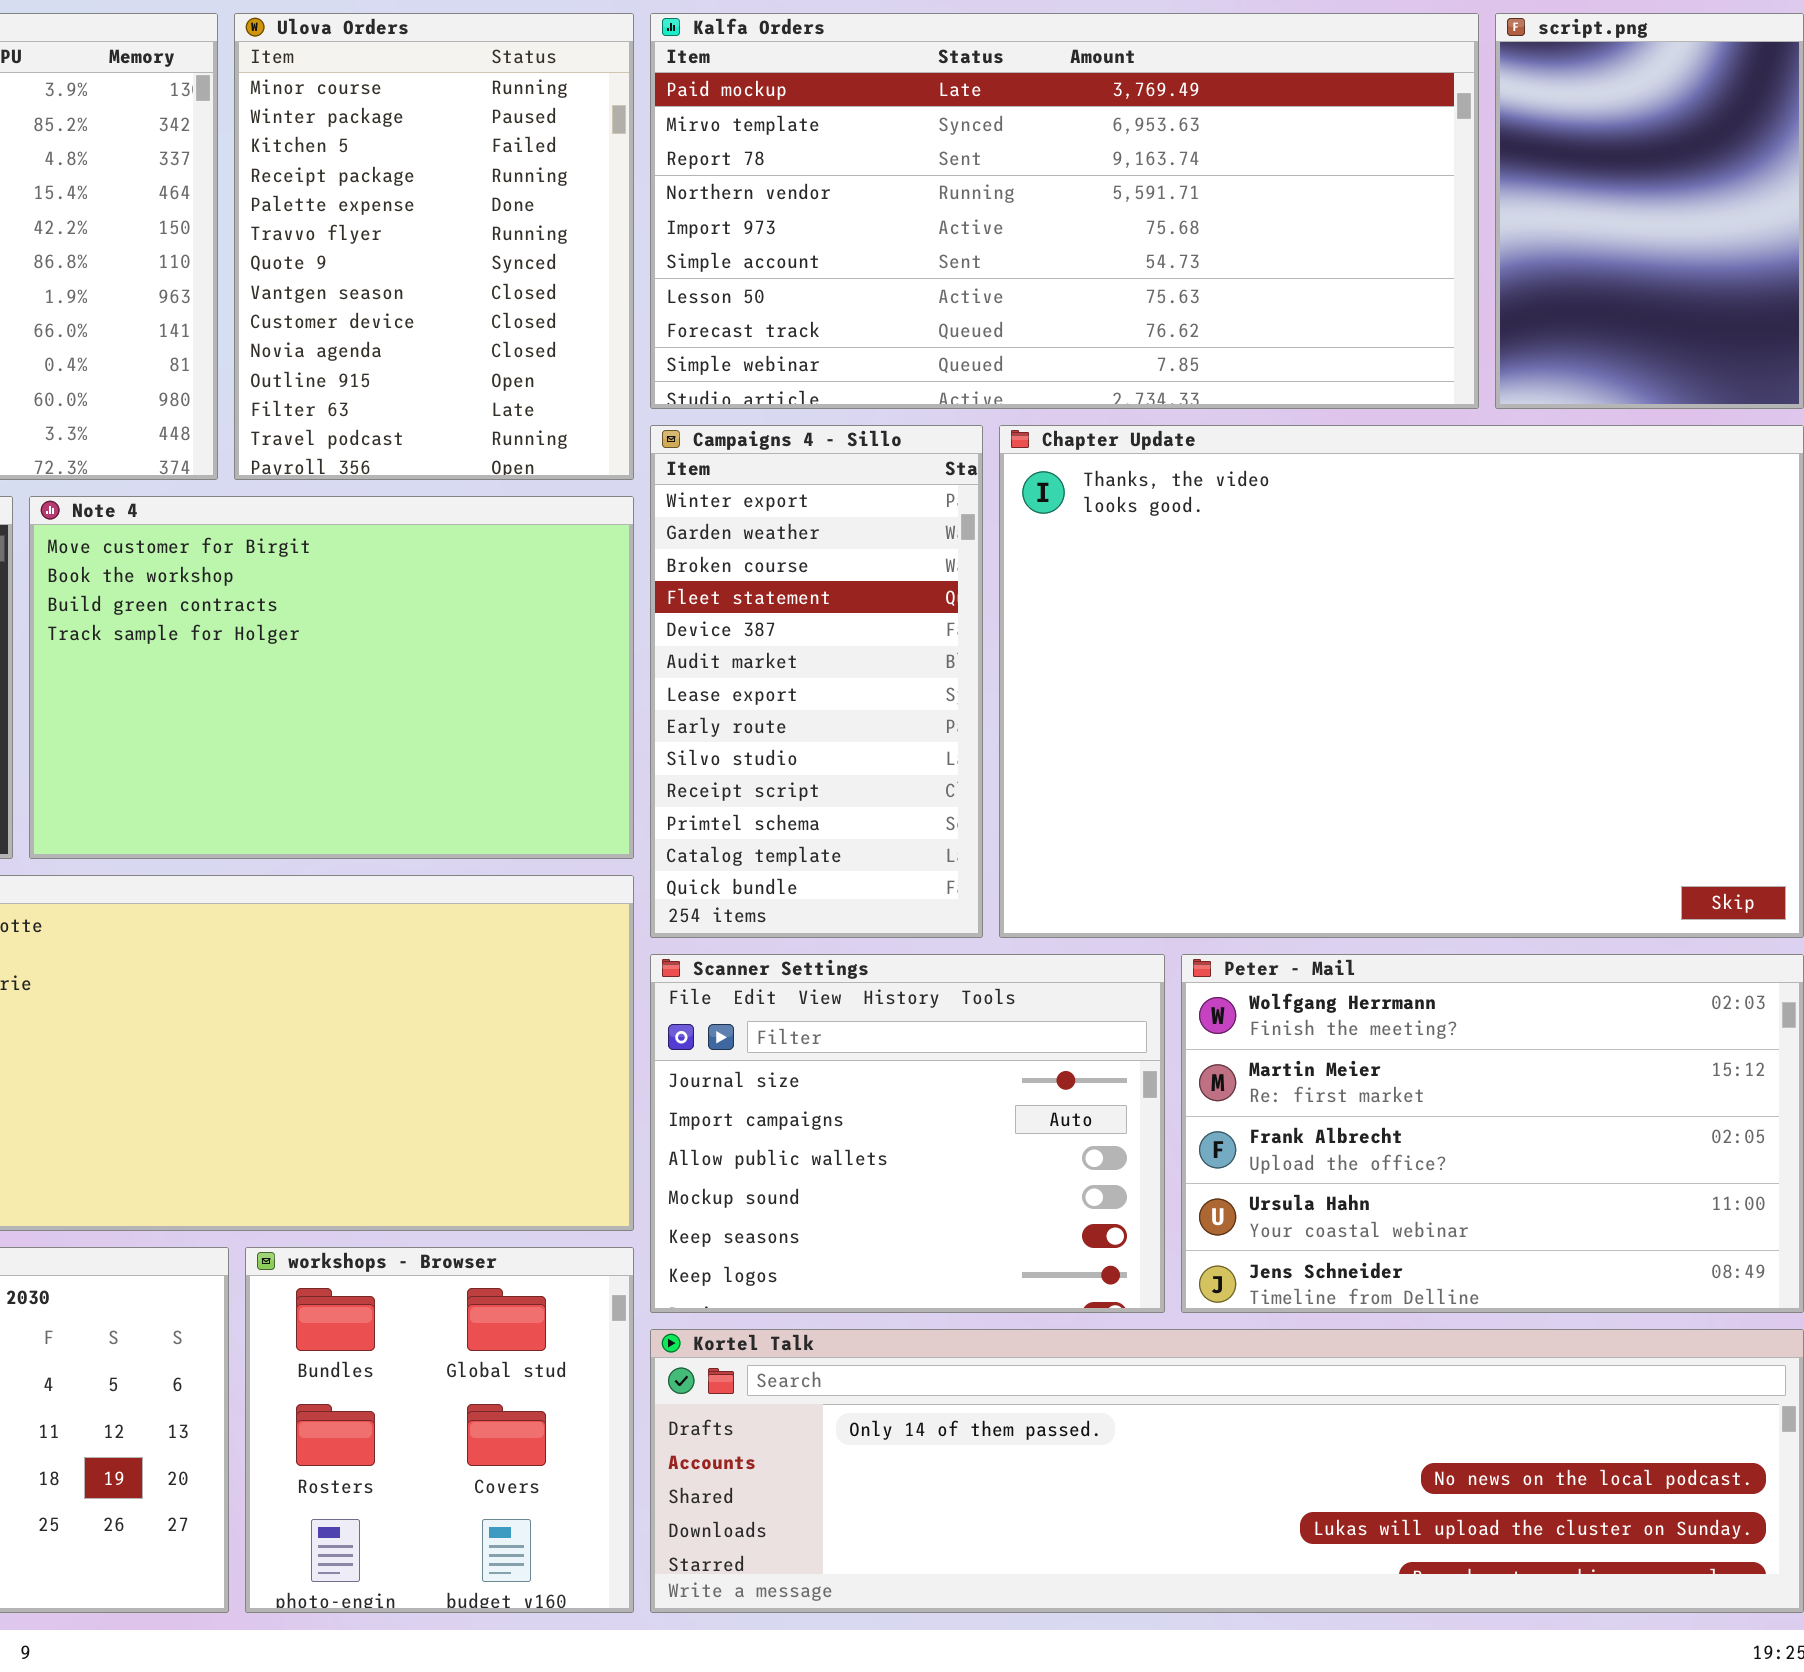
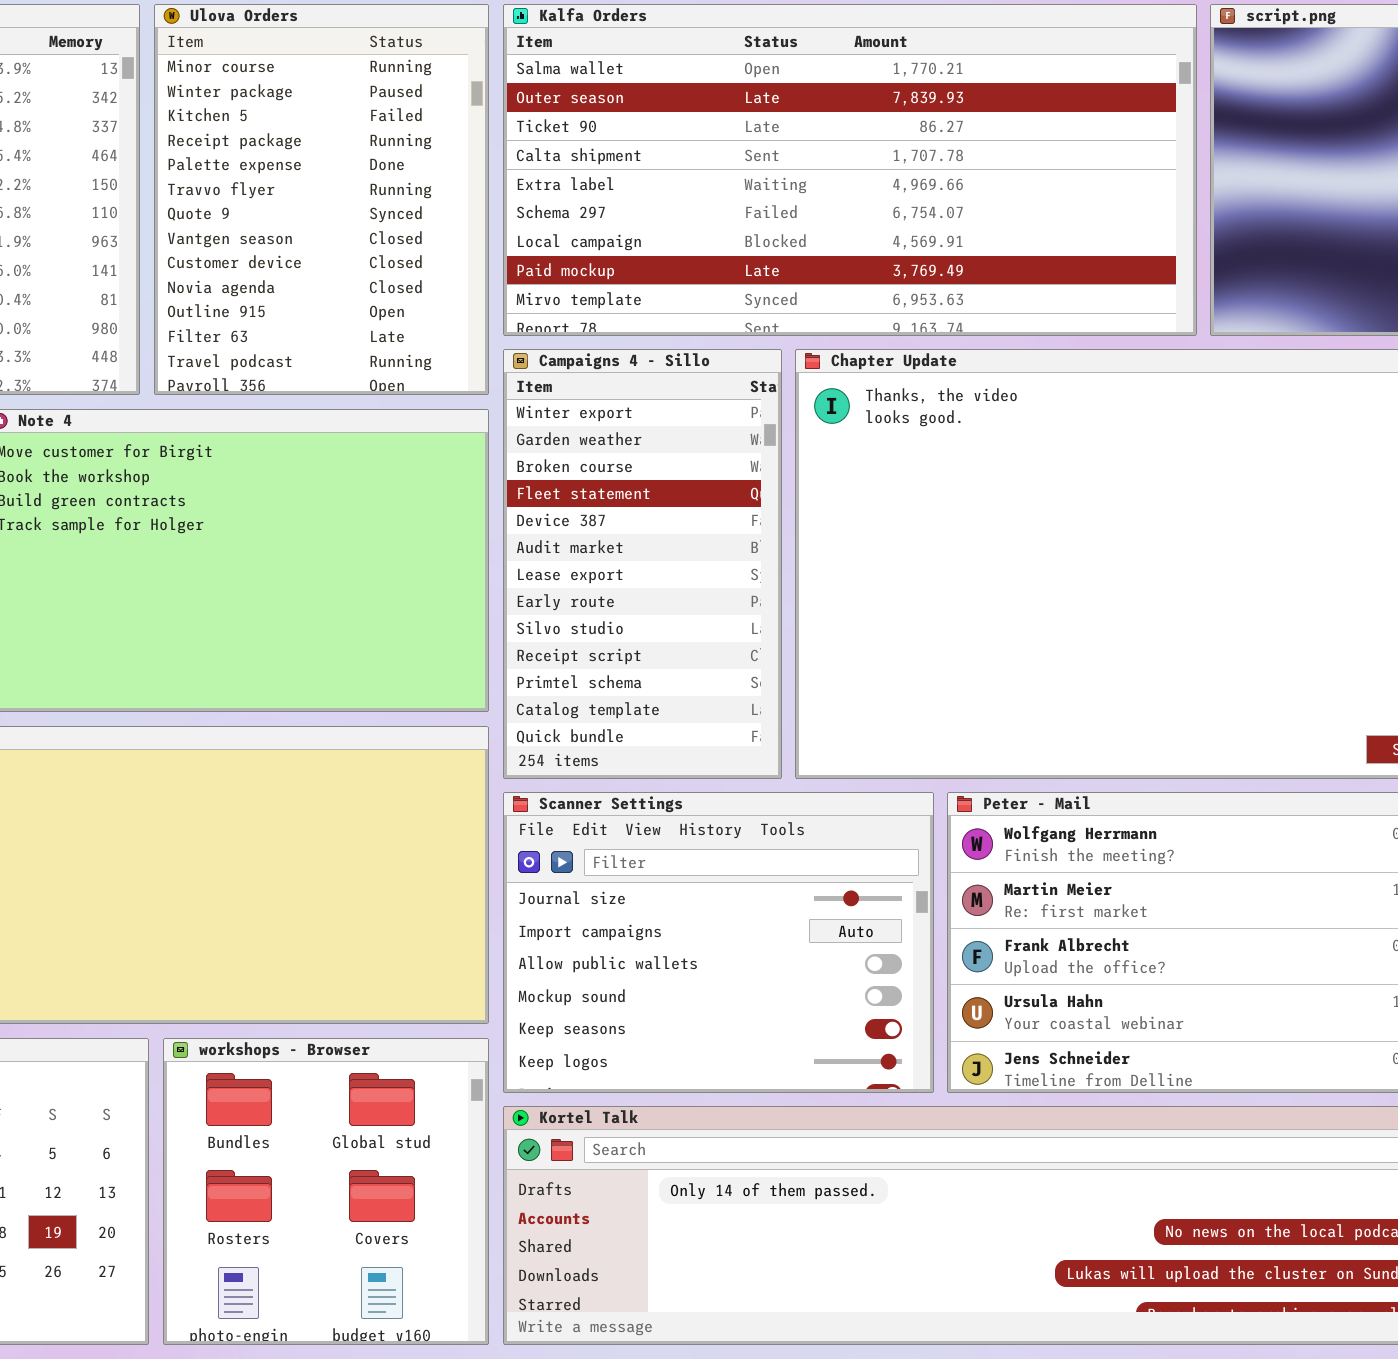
Kalfa Orders: [650,13,1479,409] -> [503,4,1197,336], scrolled up 7 rows

